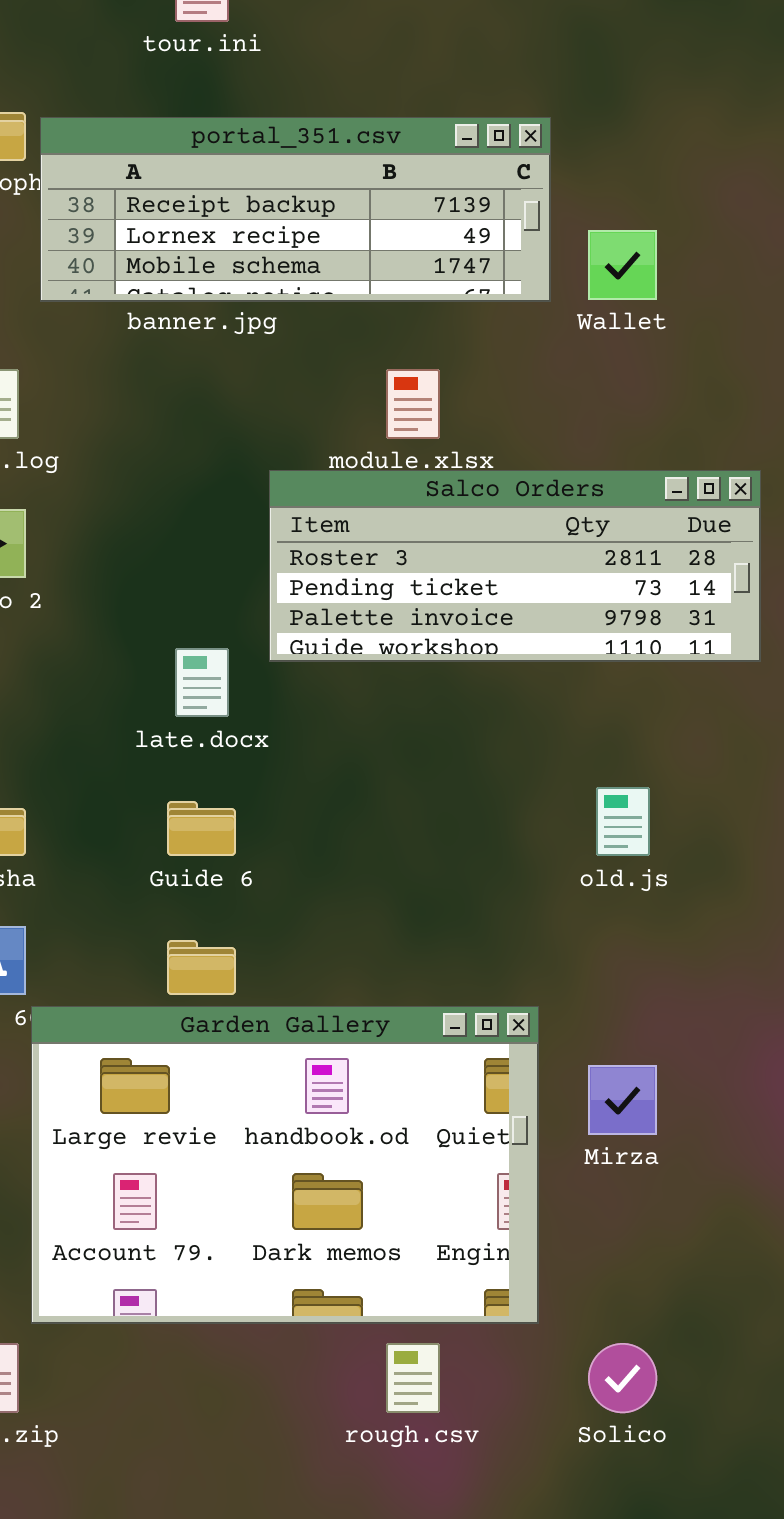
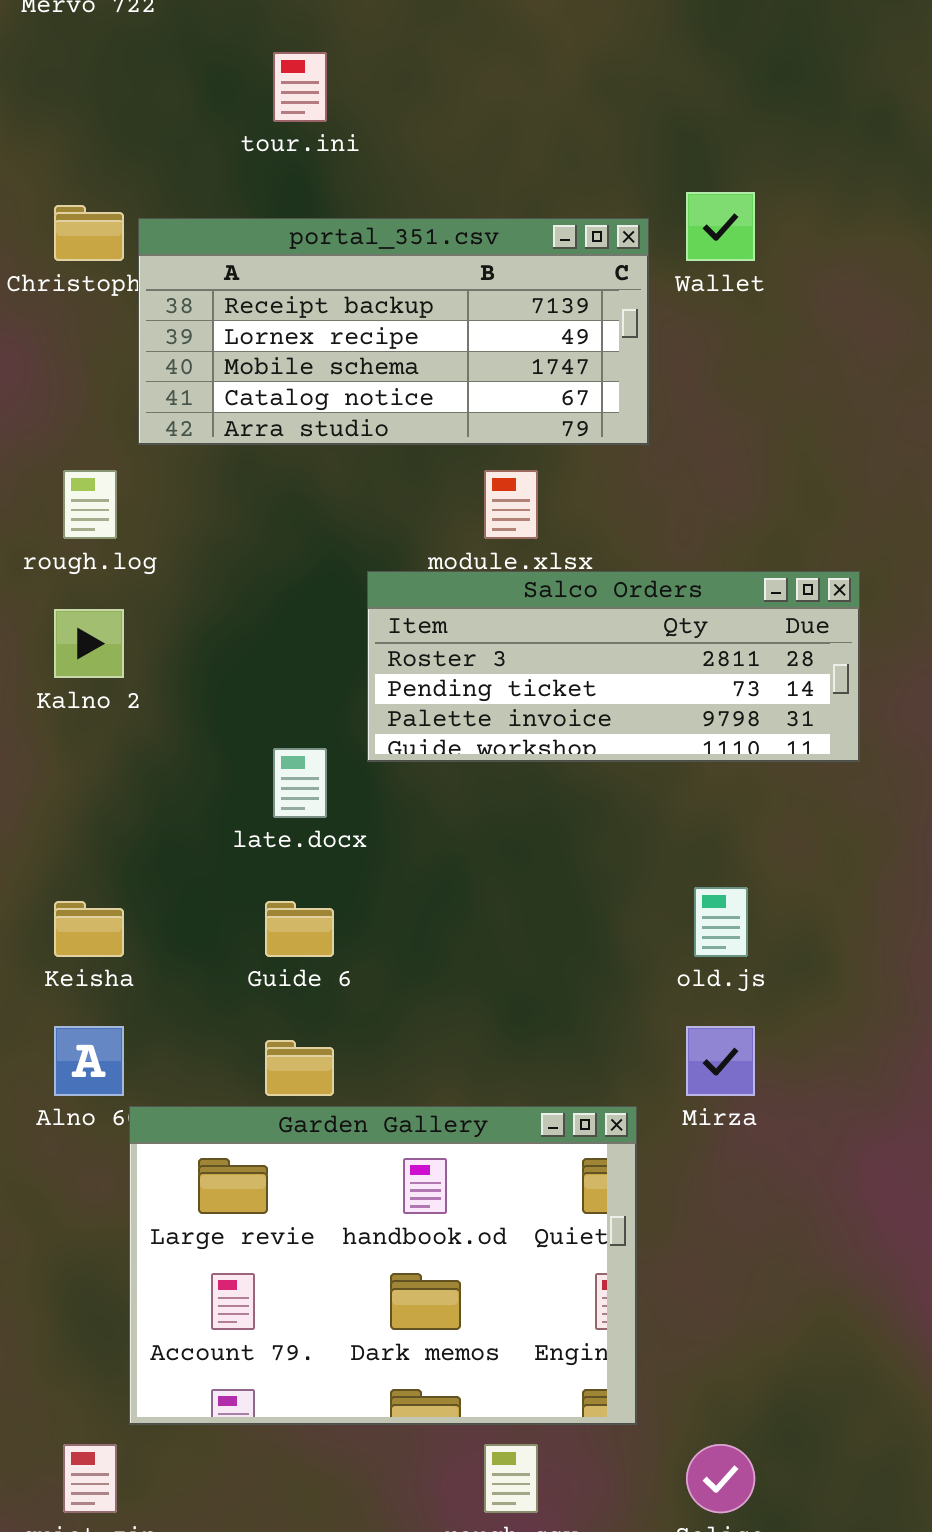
portal_351.csv: [40,117,551,302] -> [138,218,649,445], resized
Wallet: [588,230,657,300] -> [686,192,755,261], moved
Mirza: [588,1065,657,1135] -> [686,1026,755,1096], moved

